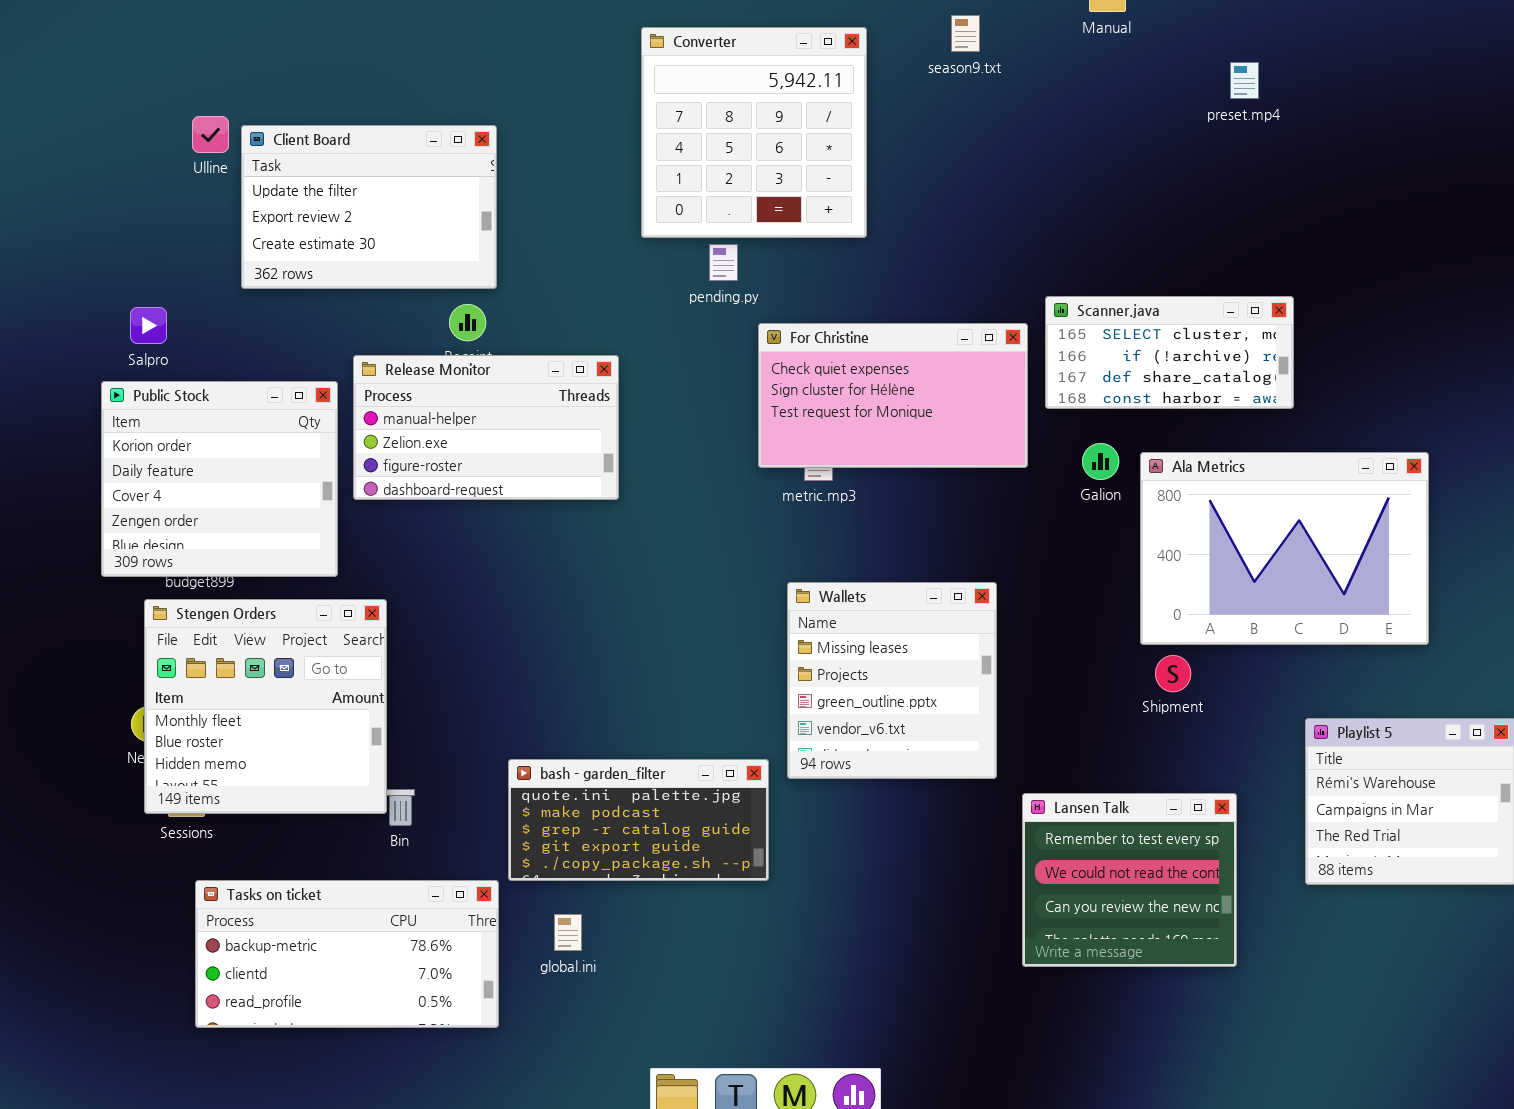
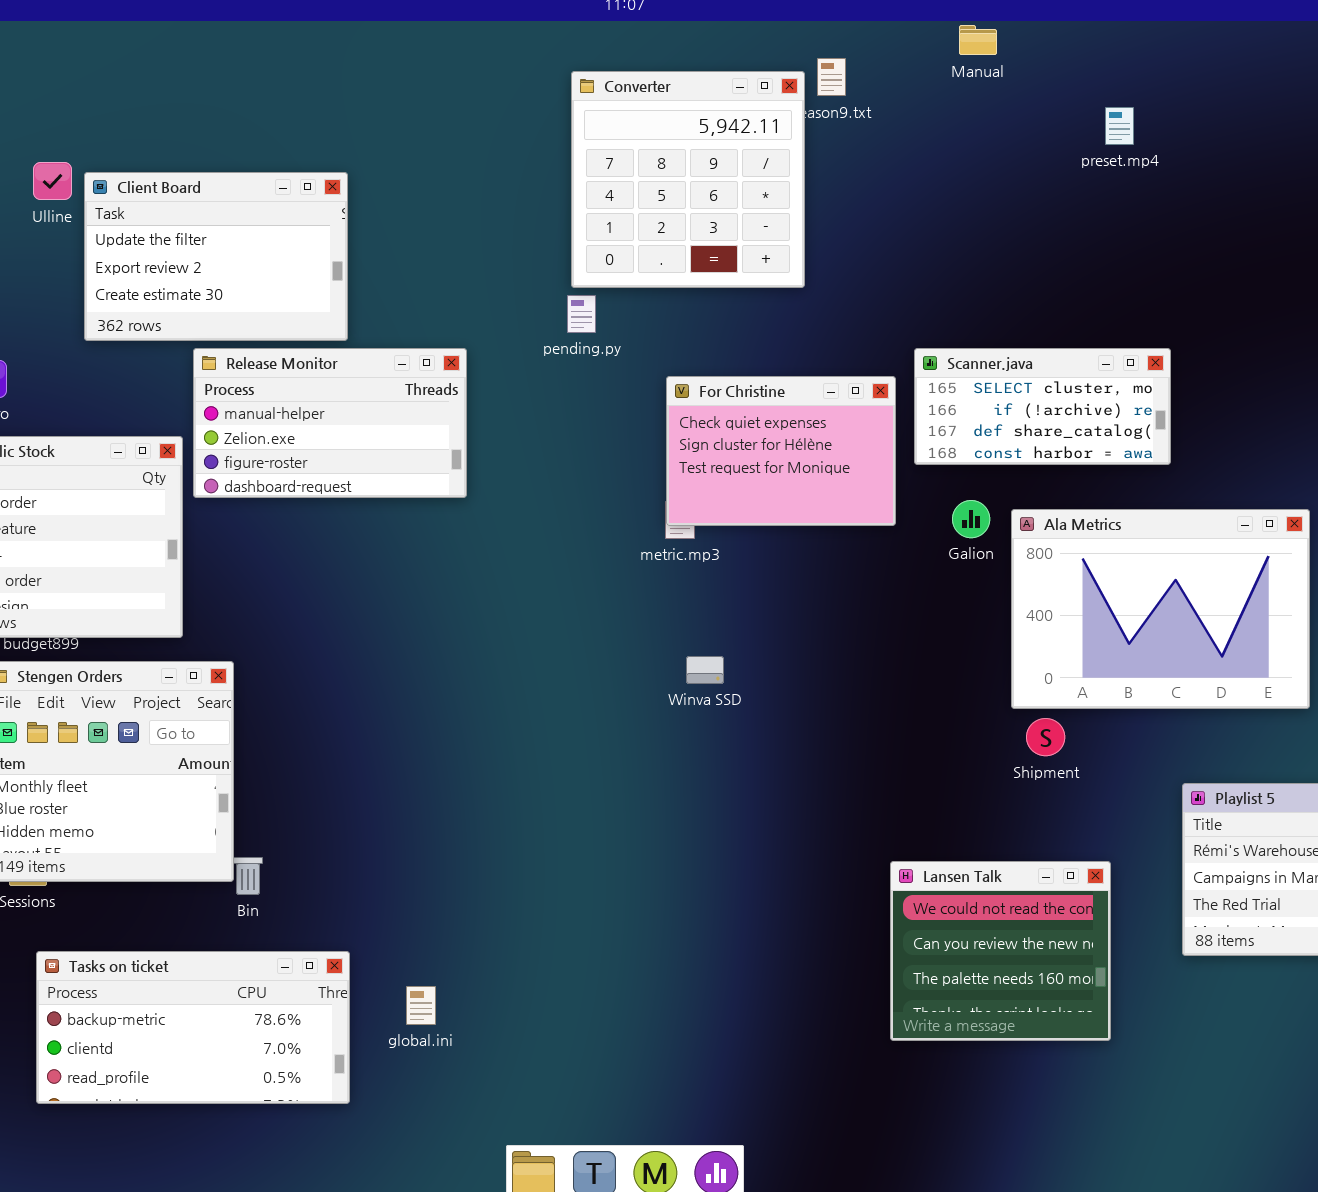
Converter: [641,27,867,238] -> [571,71,805,288], moved
For Christine: [758,323,1028,468] -> [666,376,896,526], resized
Release Monitor: [353,355,619,500] -> [193,348,467,498], moved
Wallets: [787,582,997,779] -> none, closed
bash - garden_filter: [508,759,769,881] -> none, closed
Lansen Talk: [1022,793,1237,967] -> [890,861,1111,1041], scrolled down 1 row

